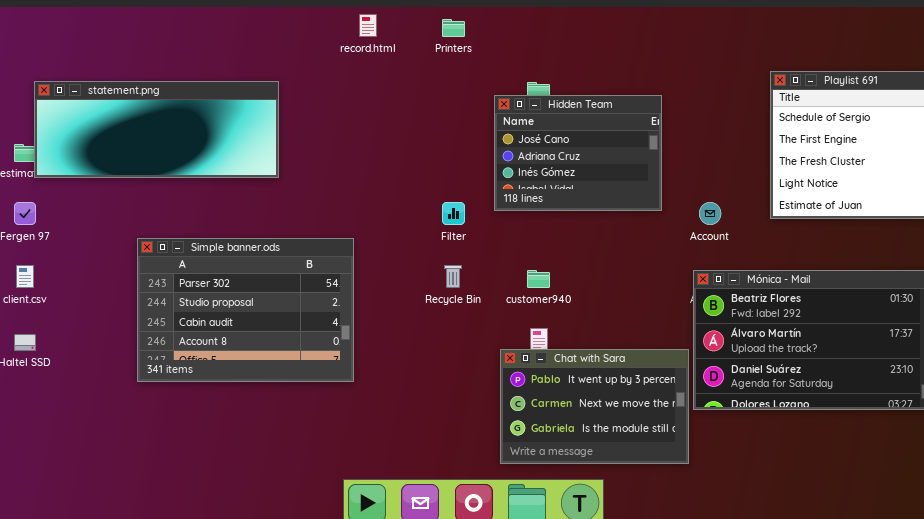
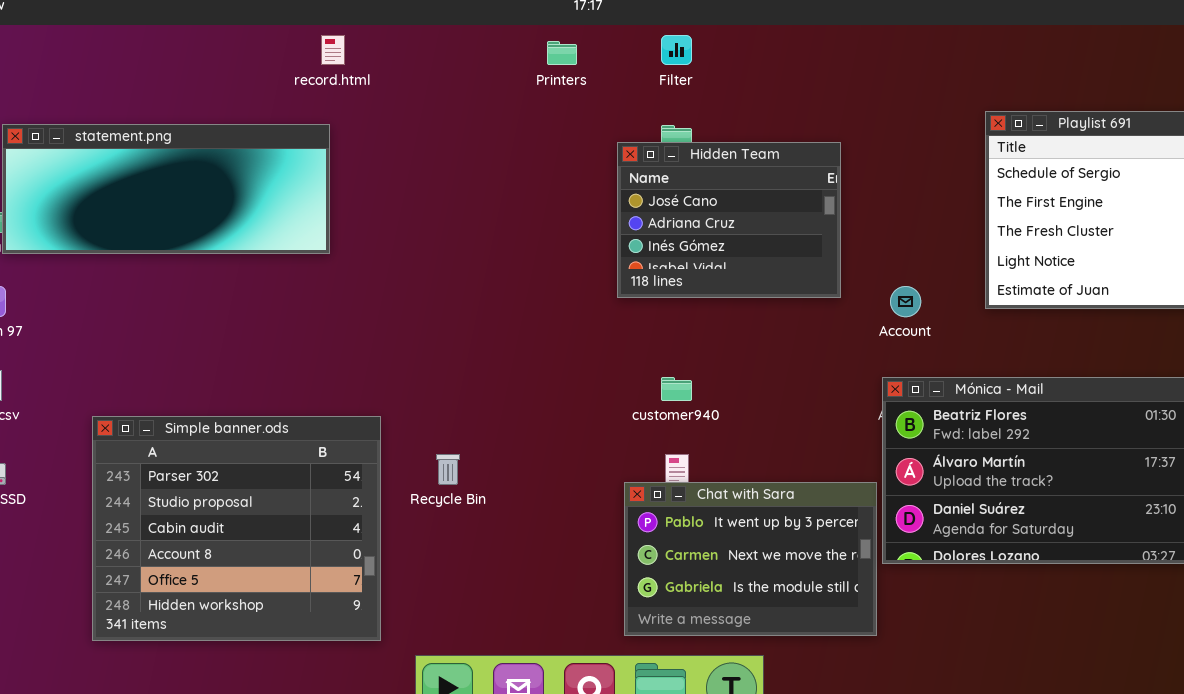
record.html: [359,14,377,37] -> [321,35,345,65], moved
Filter: [442,202,465,225] -> [661,35,692,65], moved
Simple banner.ods: [137,238,354,382] -> [92,416,381,641], moved, resized
Recycle Bin: [444,265,462,288] -> [436,454,460,485], moved

